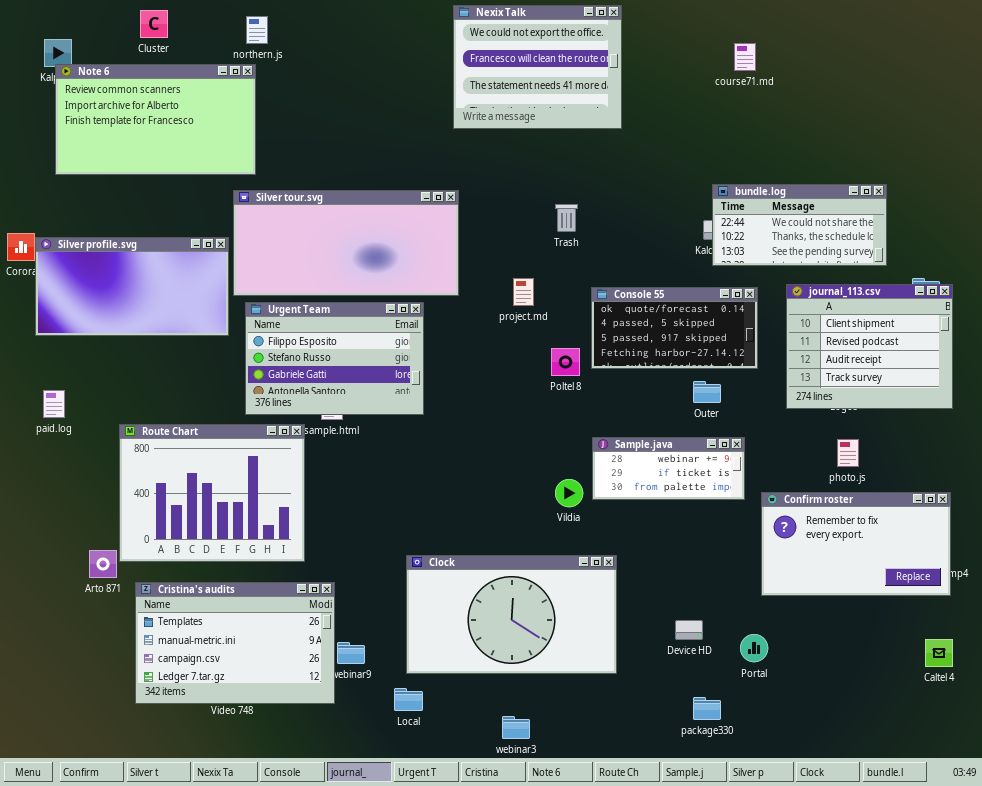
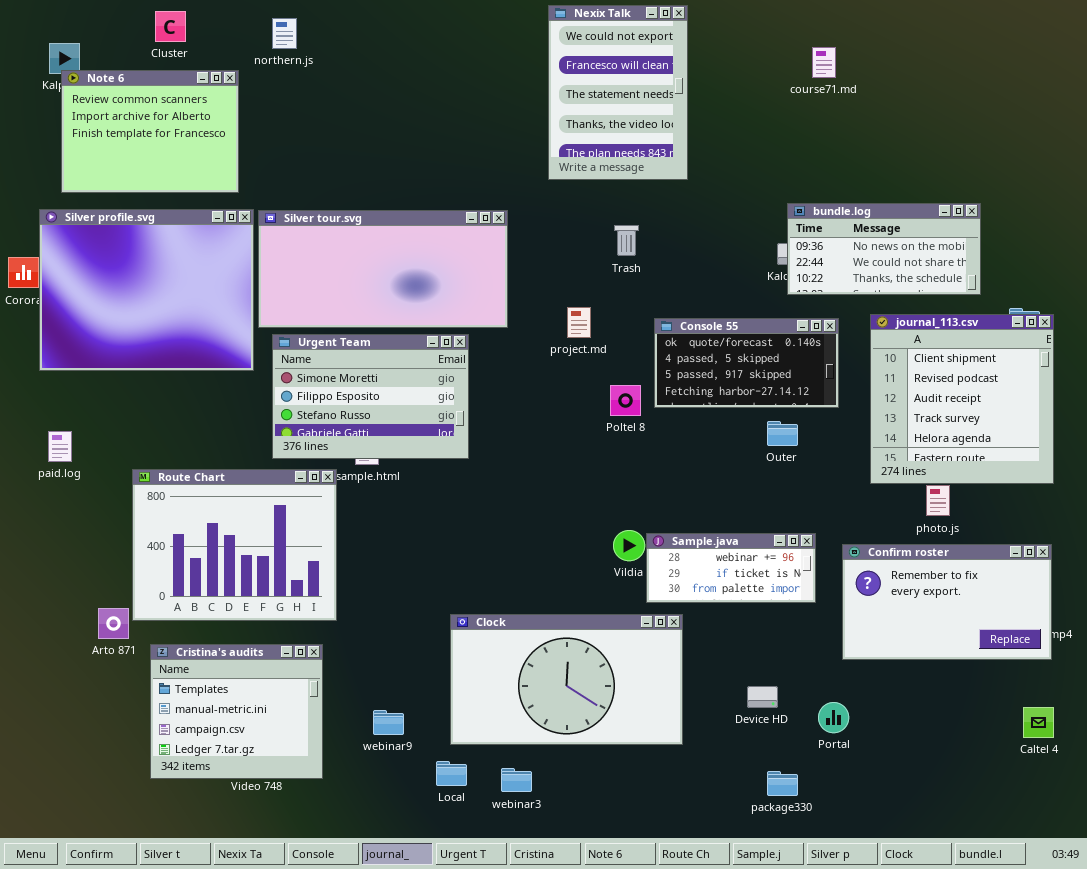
Nexix Talk: [453,5,622,129] -> [548,5,688,180], resized
Note 6: [55,64,256,175] -> [61,70,239,193], resized
bundle.log: [712,184,887,266] -> [787,203,981,295], scrolled up 1 row
Silver profile.svg: [35,237,229,336] -> [39,209,254,371], resized
journal_113.csv: [786,284,953,409] -> [870,314,1054,484], resized
Urgent Team: [245,302,424,415] -> [272,334,469,459], scrolled up 1 row
Sample.java: [592,437,745,500] -> [646,533,816,603], moved
Cristina's audits: [135,582,335,704] -> [150,644,323,779], resized
webinar3: [502,716,530,739] -> [501,768,532,792], moved

